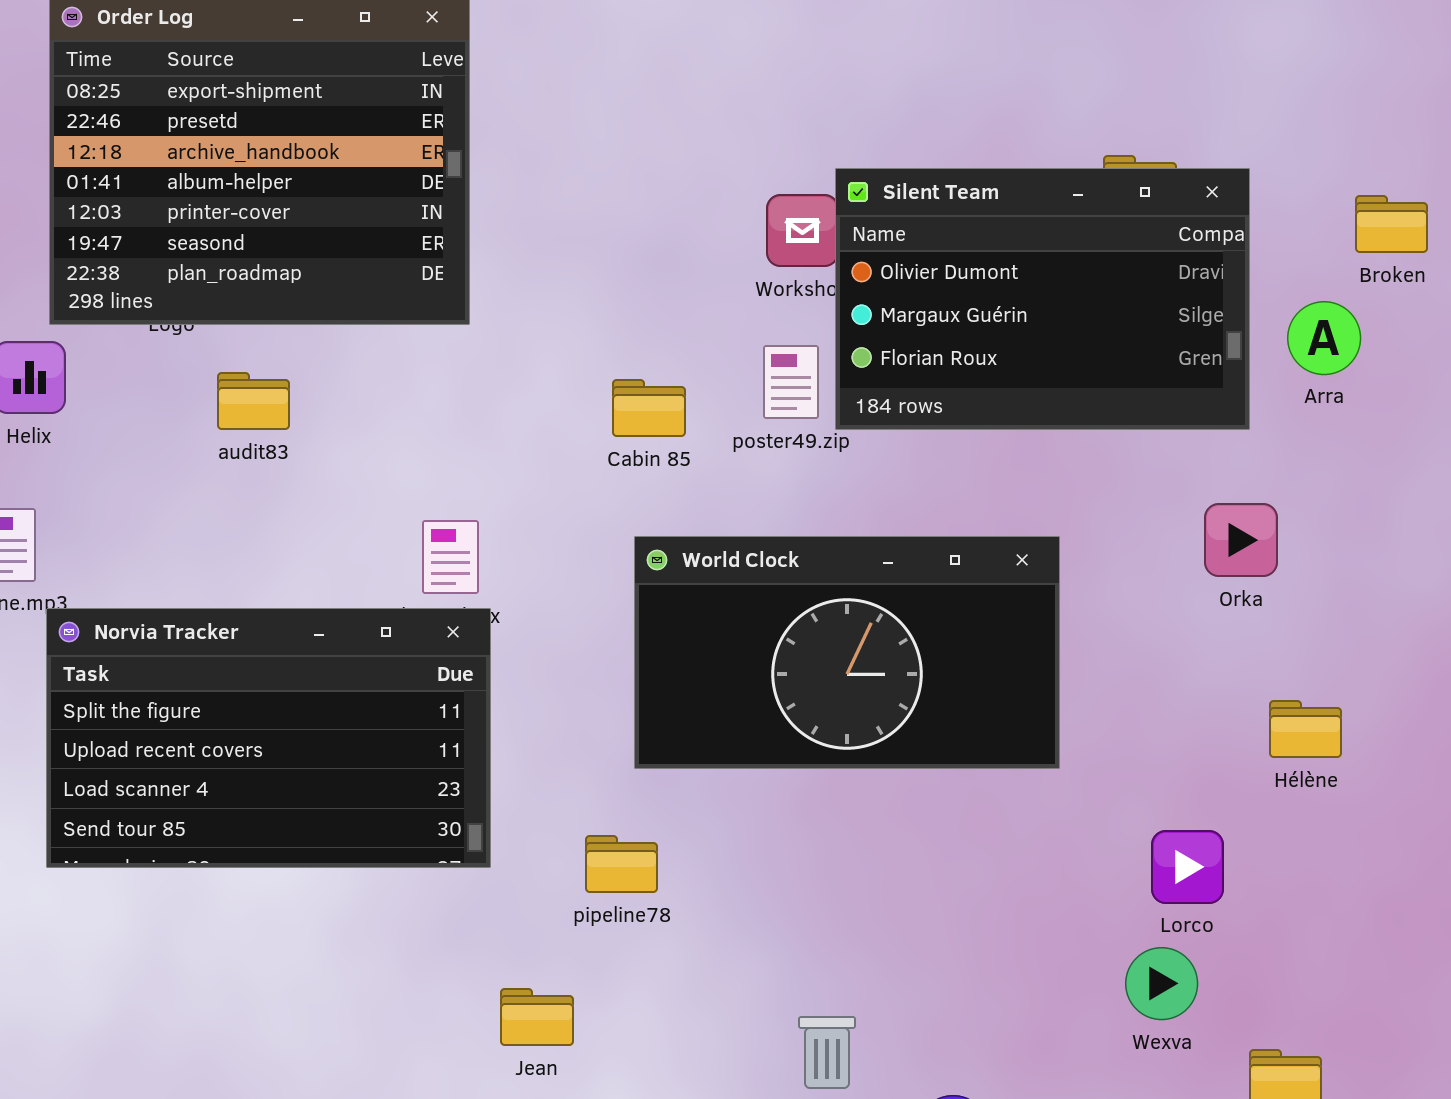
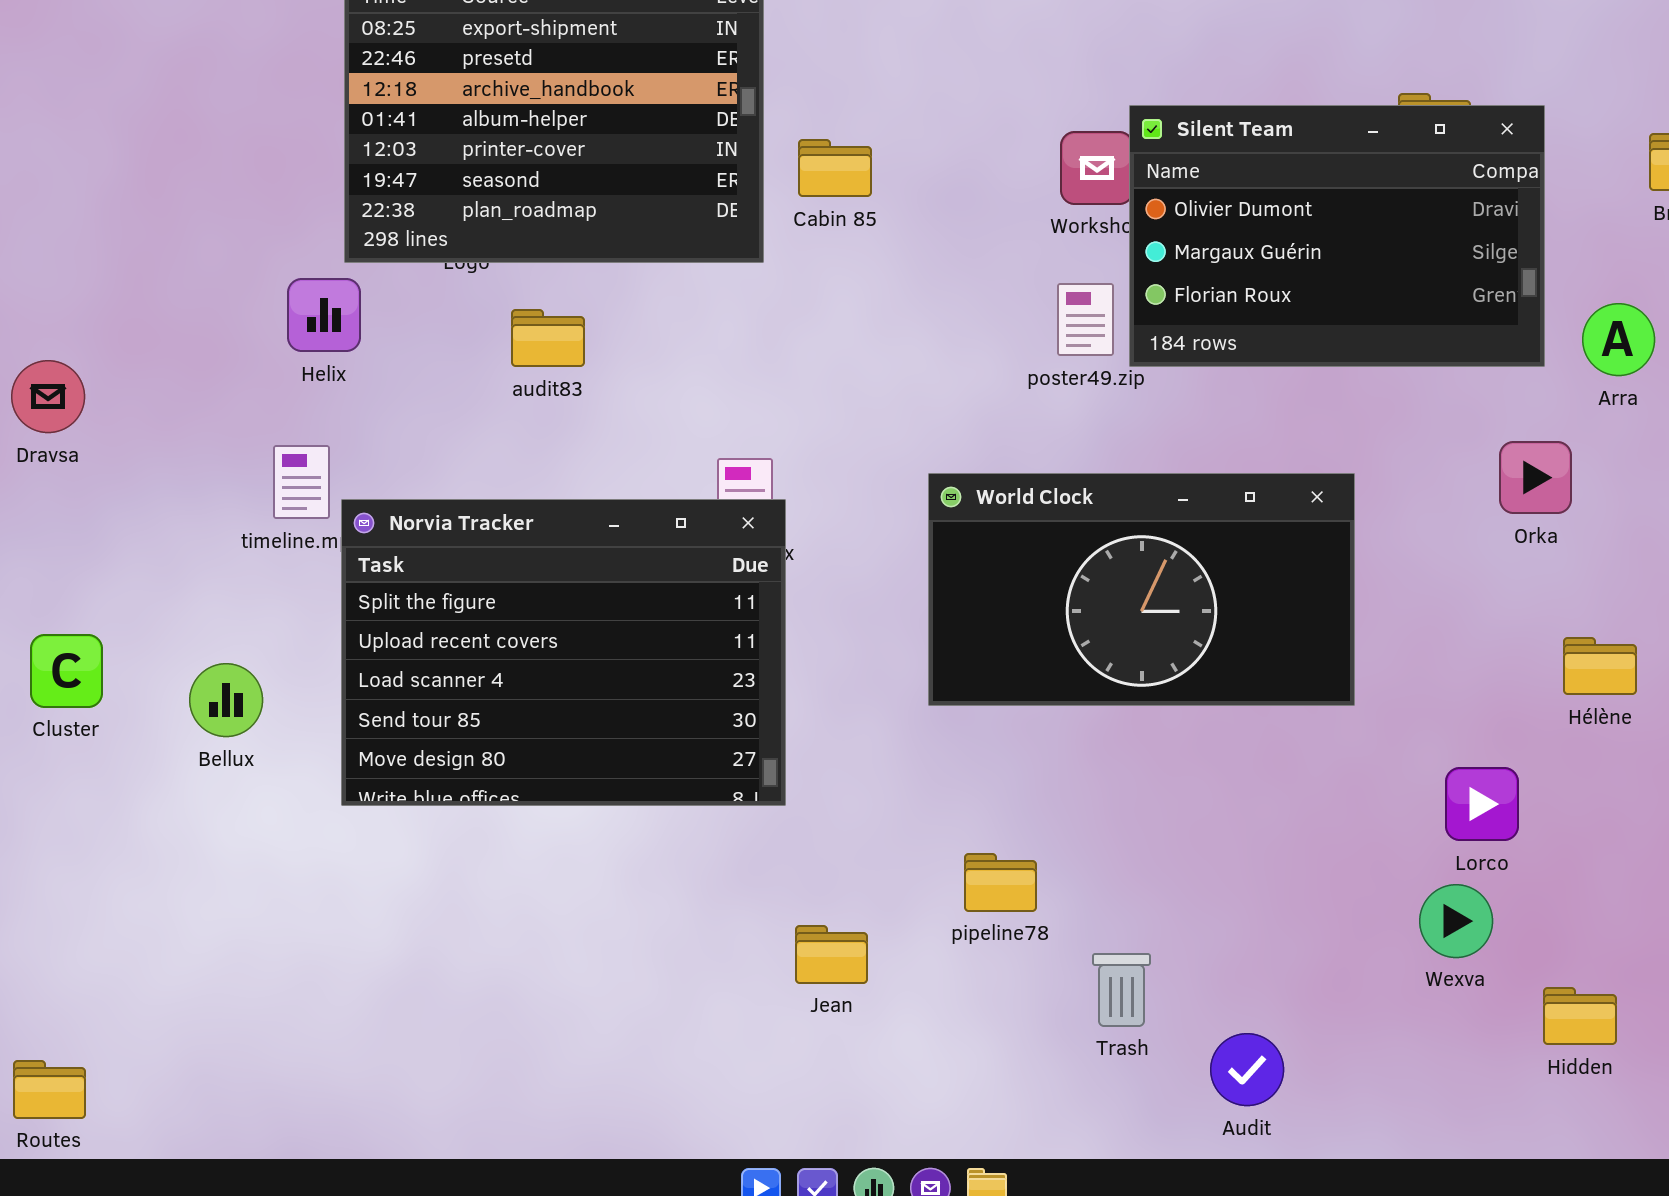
Arra: [1287,301,1361,375] -> [1582,303,1655,376], moved
Cabin 85: [612,379,686,437] -> [798,139,872,197], moved
Norvia Tracker: [46,608,491,868] -> [341,499,786,806], resized
pipeline78: [585,835,658,893] -> [964,853,1037,912], moved

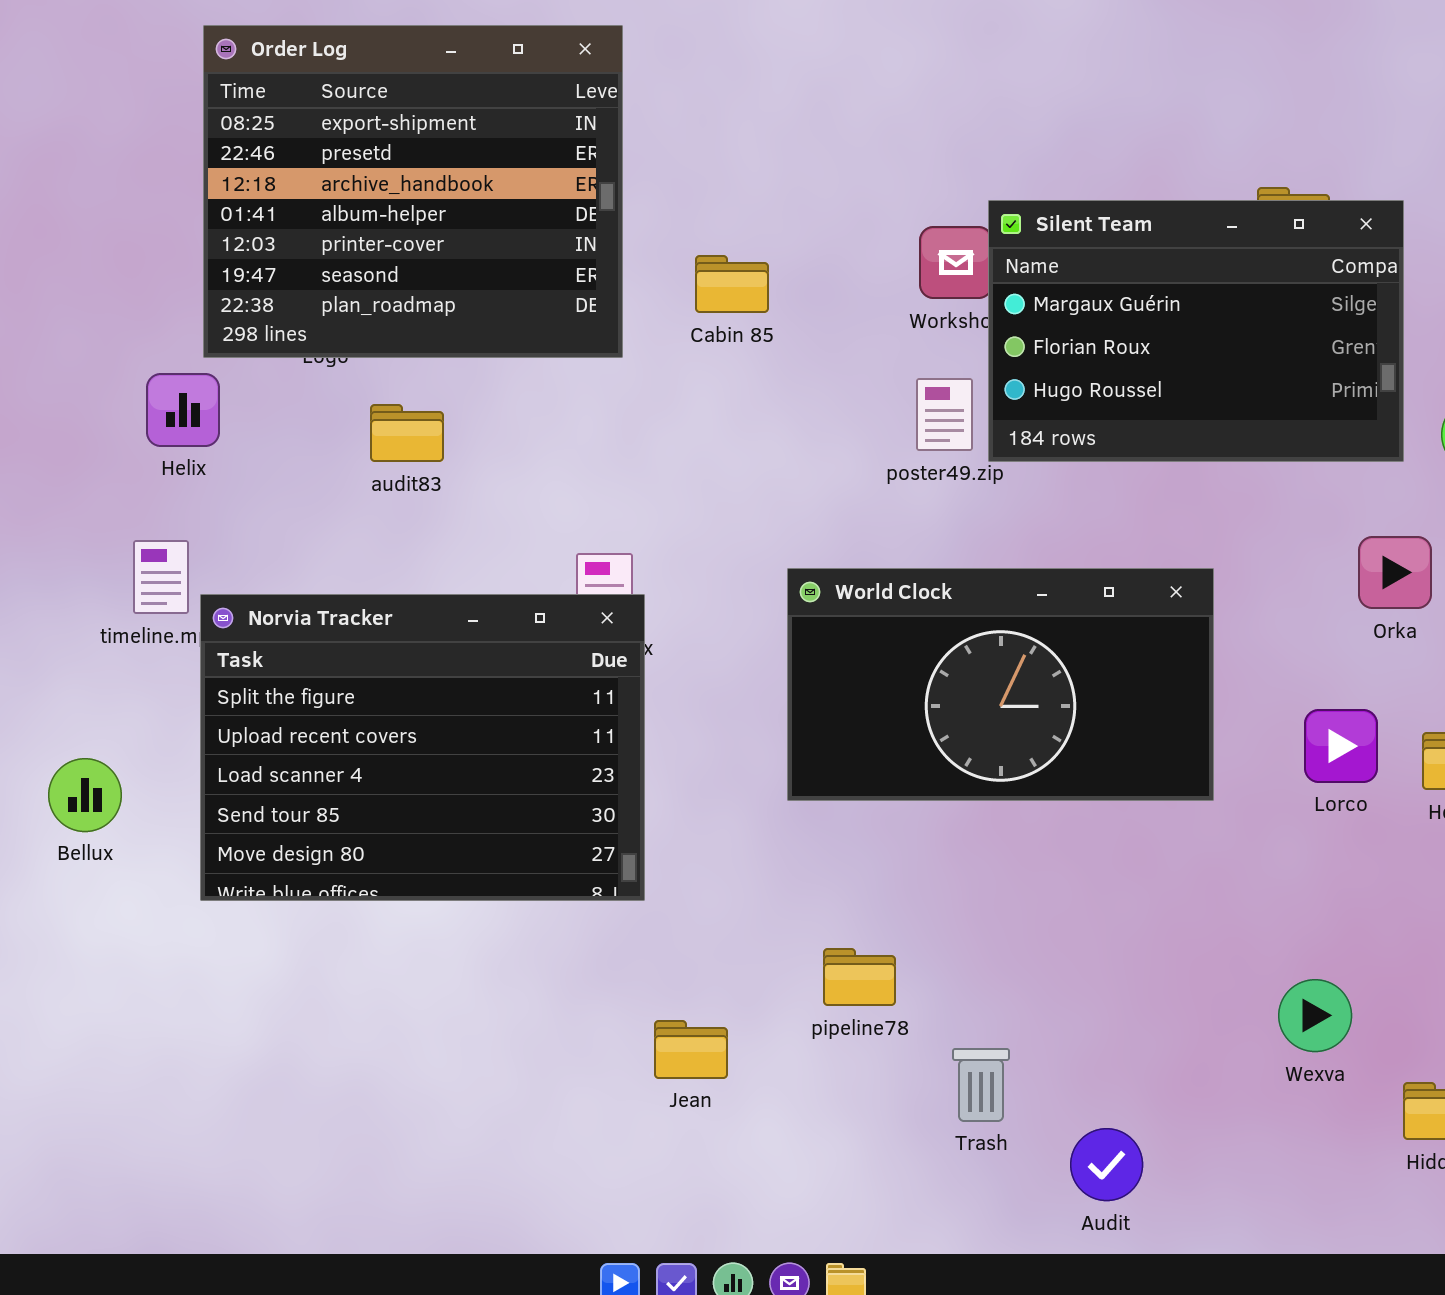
Silent Team: [1129,105,1545,367] -> [988,200,1404,462], scrolled down 1 row
Cabin 85: [798,139,872,197] -> [695,255,769,313], moved
Lorco: [1445,767,1519,841] -> [1304,709,1378,783], moved

